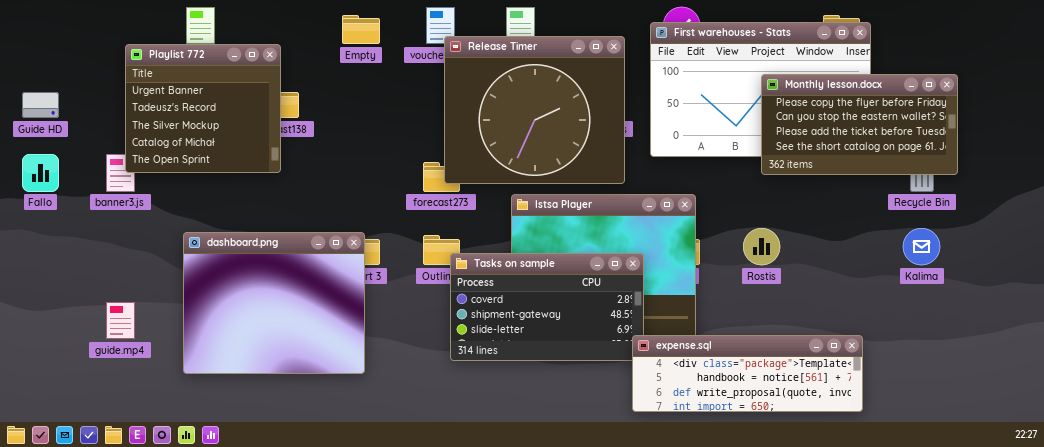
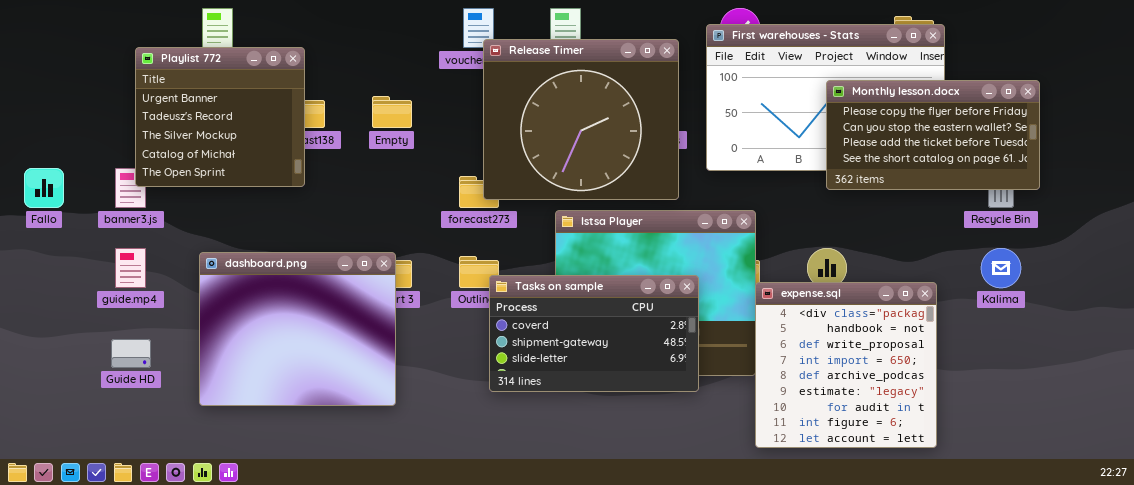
Empty: [342,15,380,44] -> [372,96,412,128], moved
Guide HD: [22,92,59,118] -> [111,339,151,368], moved
guide.mp4: [106,302,135,339] -> [115,248,146,288], moved
expense.sql: [632,335,863,412] -> [755,282,937,448], resized

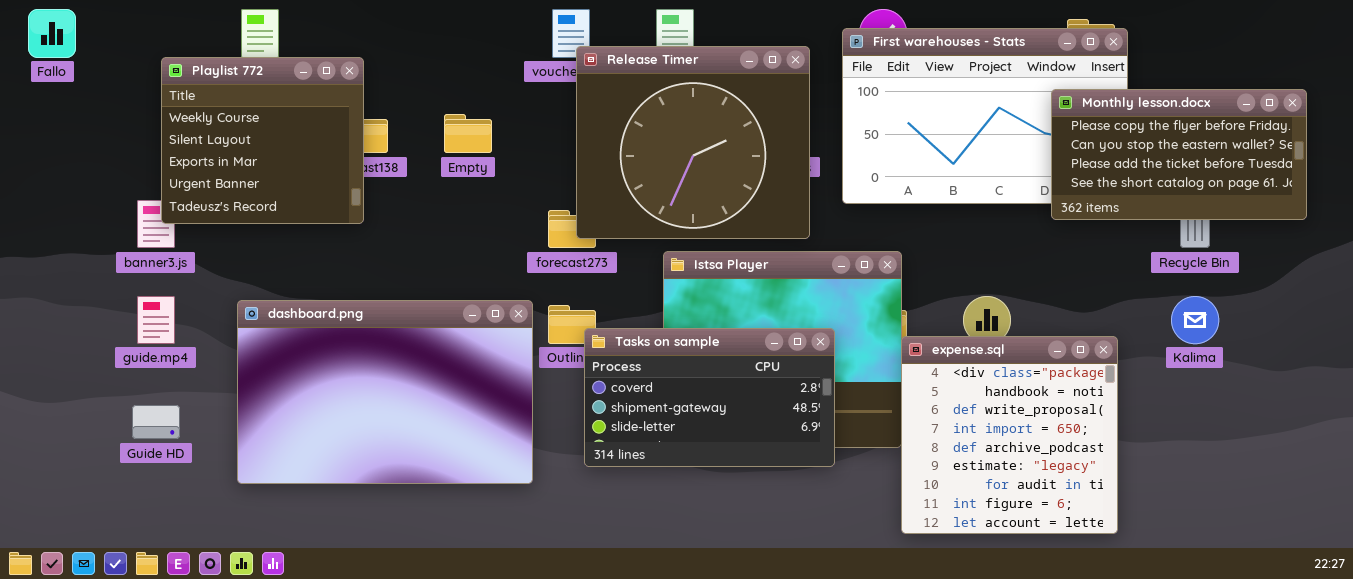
Playlist 772: [135,47,305,187] -> [161,57,364,224], scrolled up 3 rows
Monthly lesson.docx: [826,80,1040,190] -> [1051,89,1307,220], moved
Fallo: [24,168,64,208] -> [28,9,76,58], moved
dashboard.png: [199,252,396,406] -> [237,300,533,484], resized

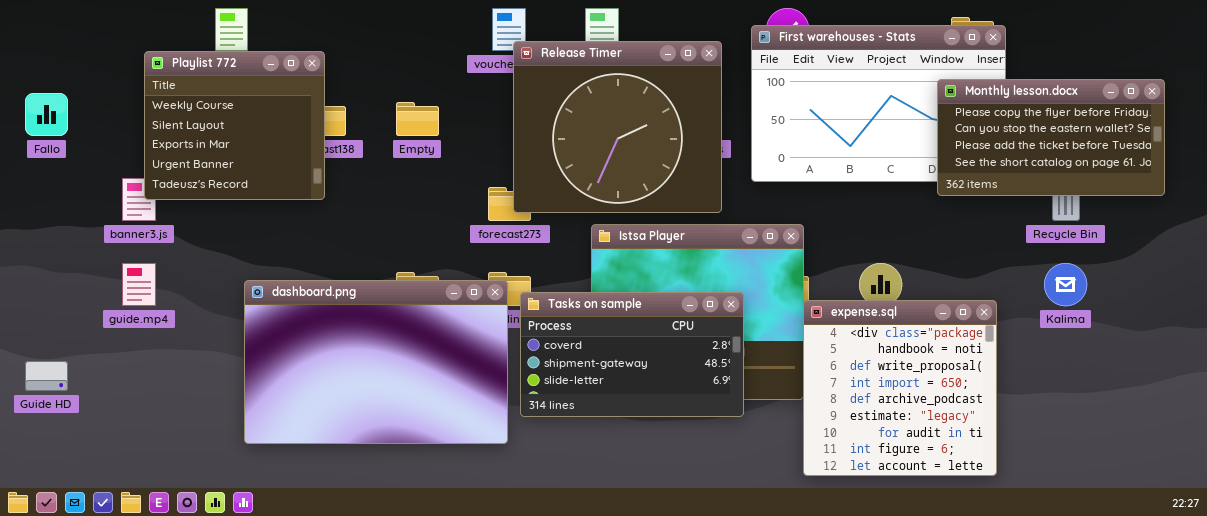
Fallo: [28,9,76,58] -> [25,93,68,136], moved
dashboard.png: [237,300,533,484] -> [244,280,508,444], moved
Guide HD: [132,405,180,439] -> [25,361,68,391], moved

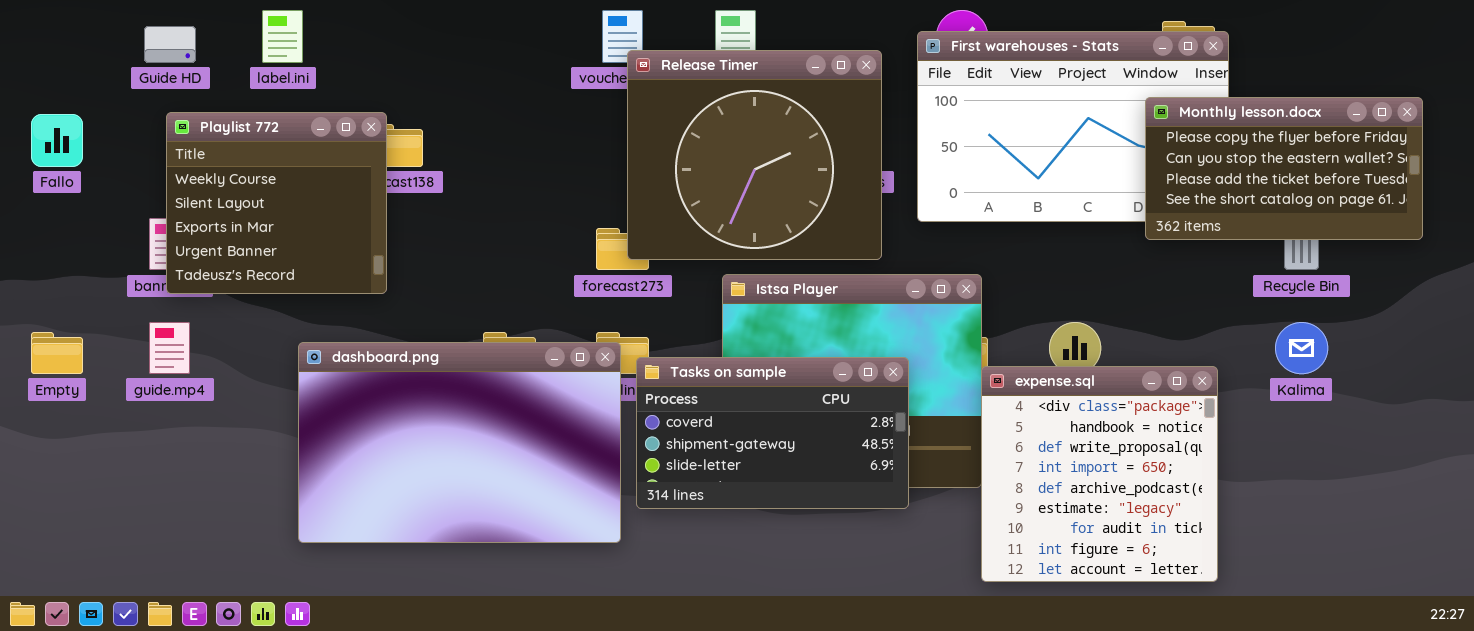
Playlist 772: [144,51,325,200] -> [166,112,387,294], moved
Empty: [396,102,439,136] -> [31,332,83,374], moved
Guide HD: [25,361,68,391] -> [144,26,196,63], moved

